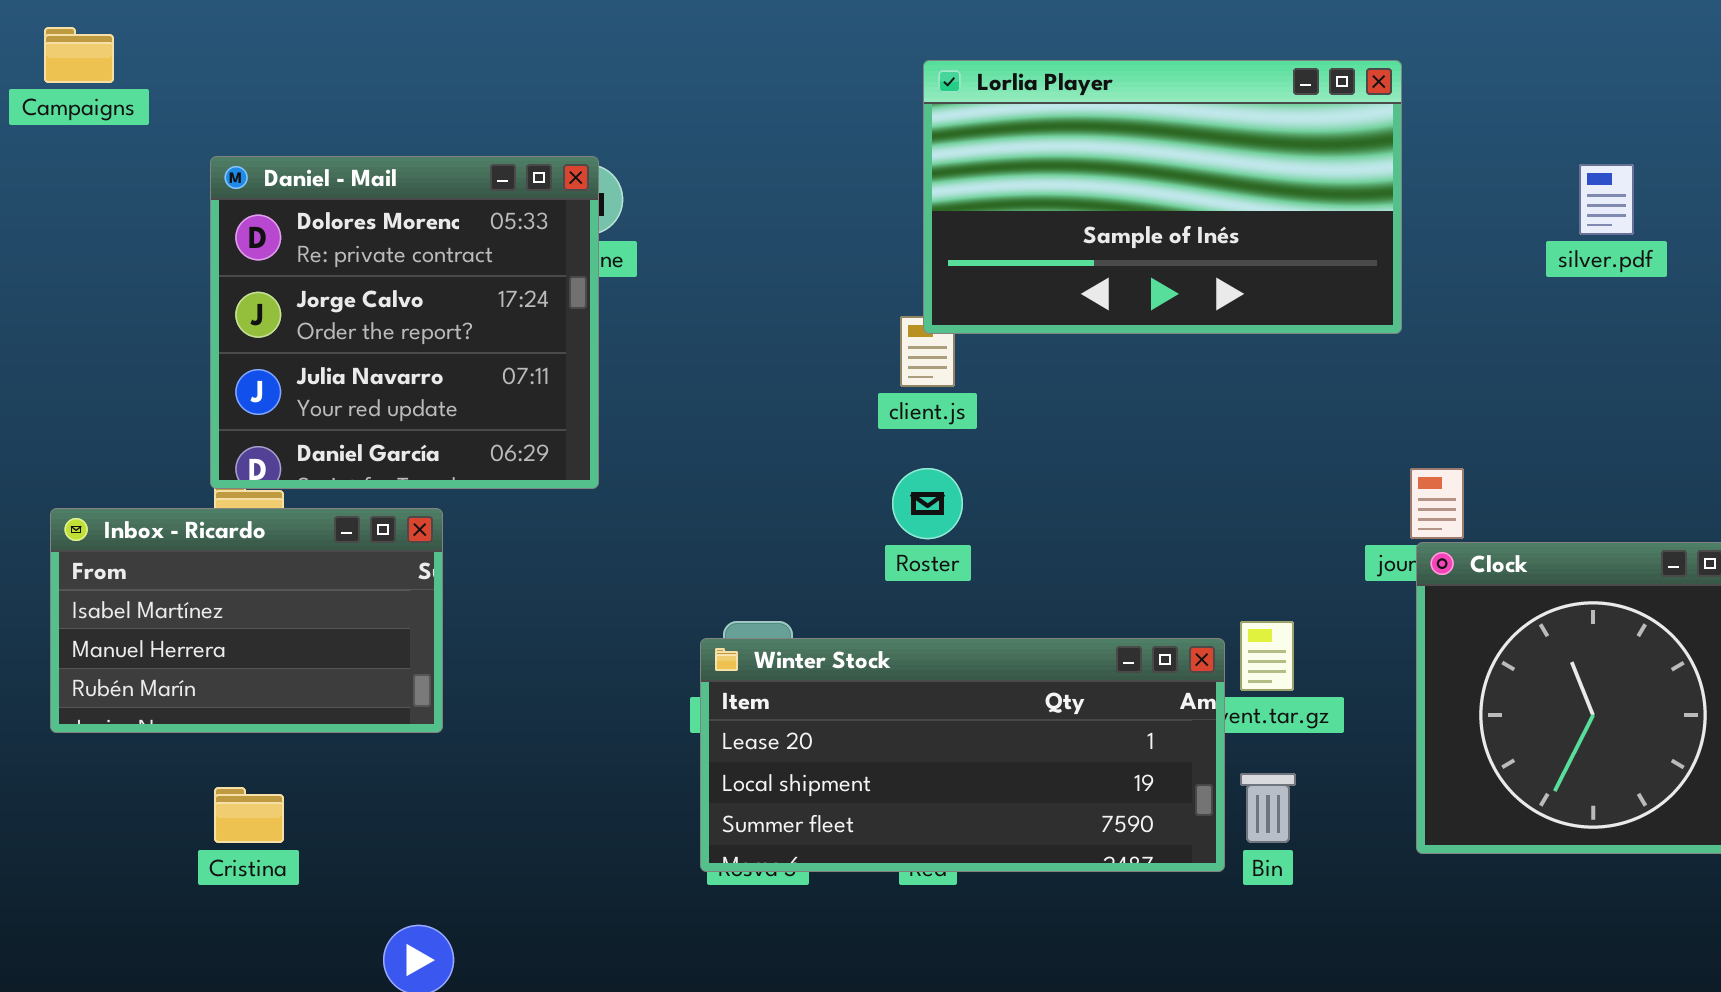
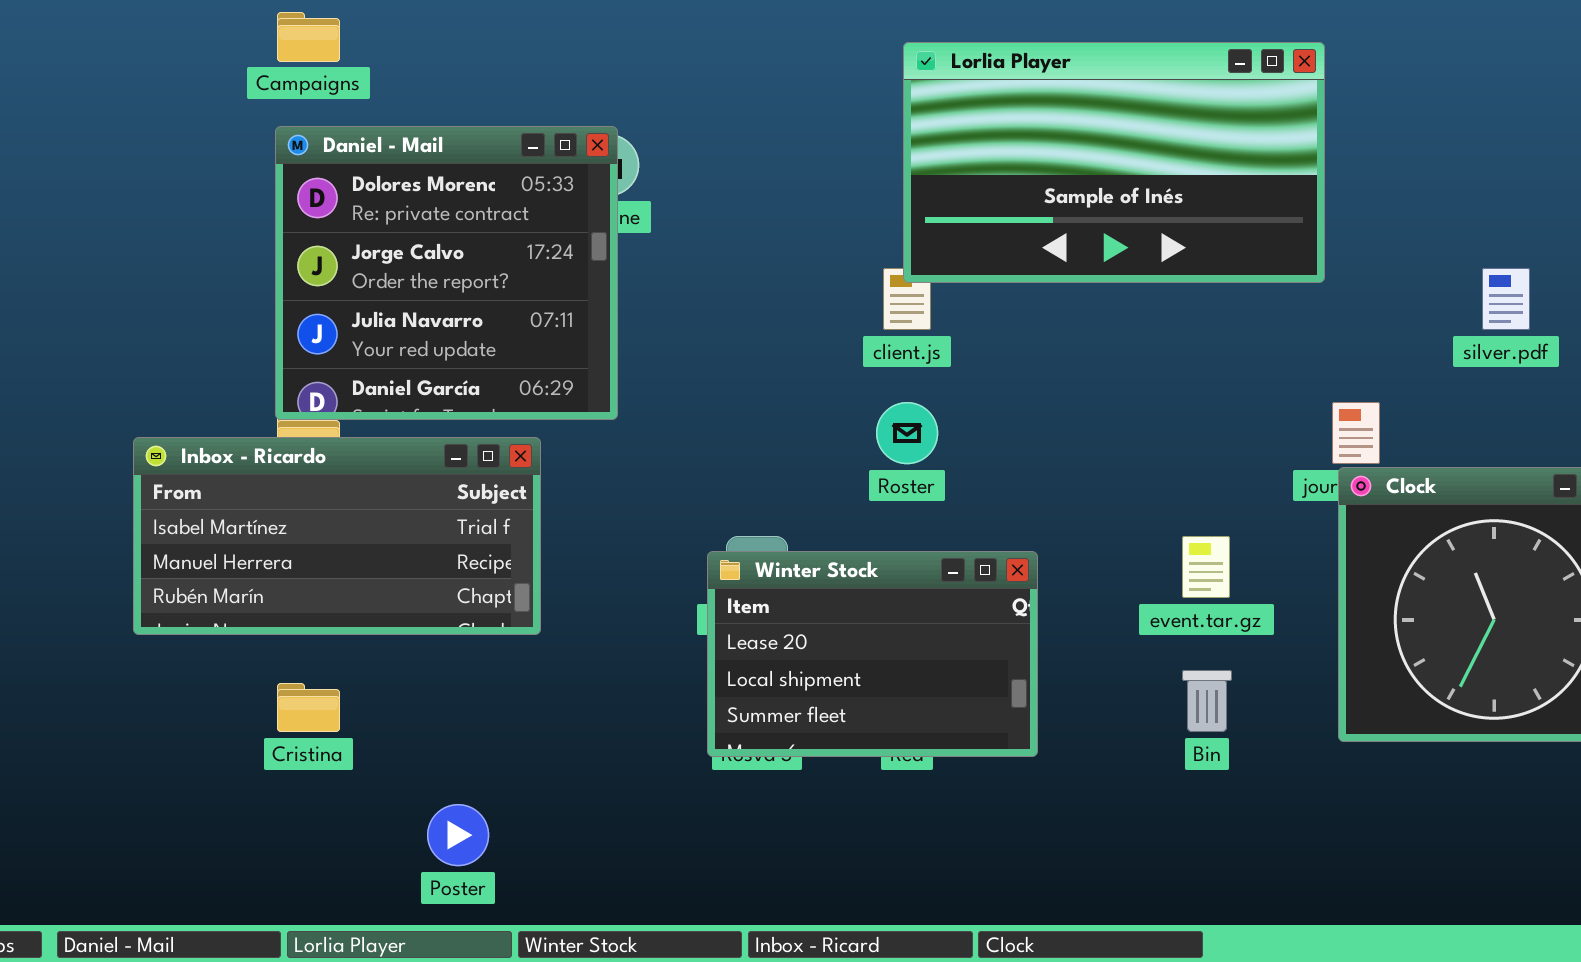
Campaigns: [44,27,114,83] -> [277,12,340,62], moved
silver.pdf: [1579,164,1634,235] -> [1482,268,1530,330], moved
Inbox - Ricardo: [50,508,443,733] -> [133,437,541,635], resized
Winter Stock: [700,638,1225,872] -> [707,551,1038,757], resized

